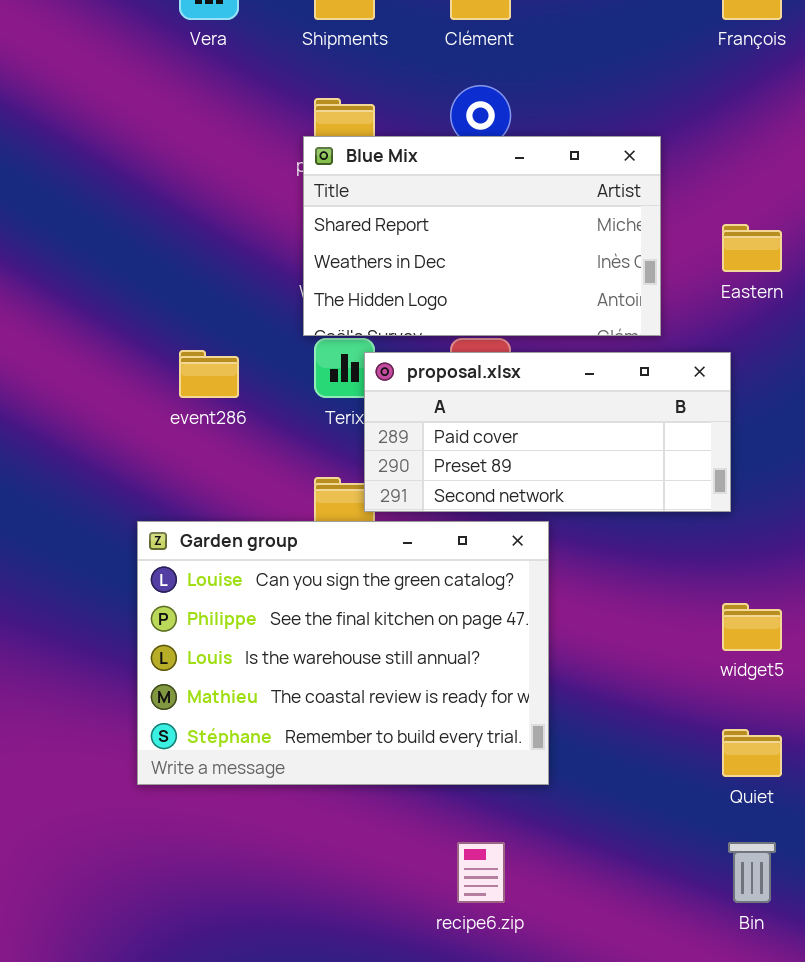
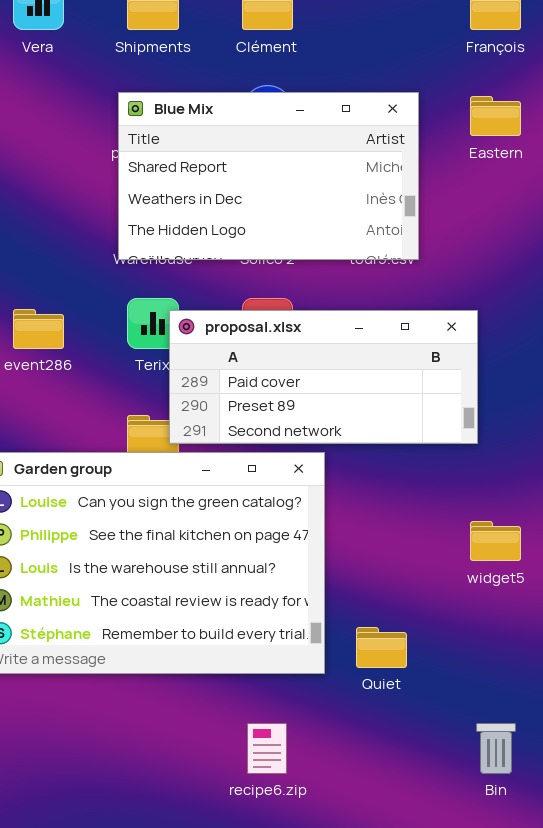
Blue Mix: [303,136,661,336] -> [118,92,419,260], moved
Eastern: [722,224,782,272] -> [470,96,521,136], moved
Quiet: [722,729,782,777] -> [356,627,407,668], moved

